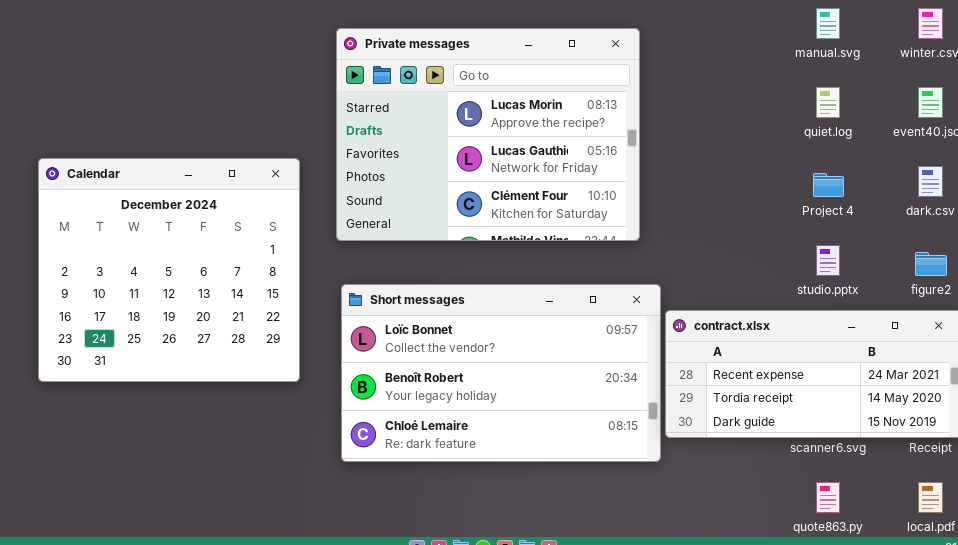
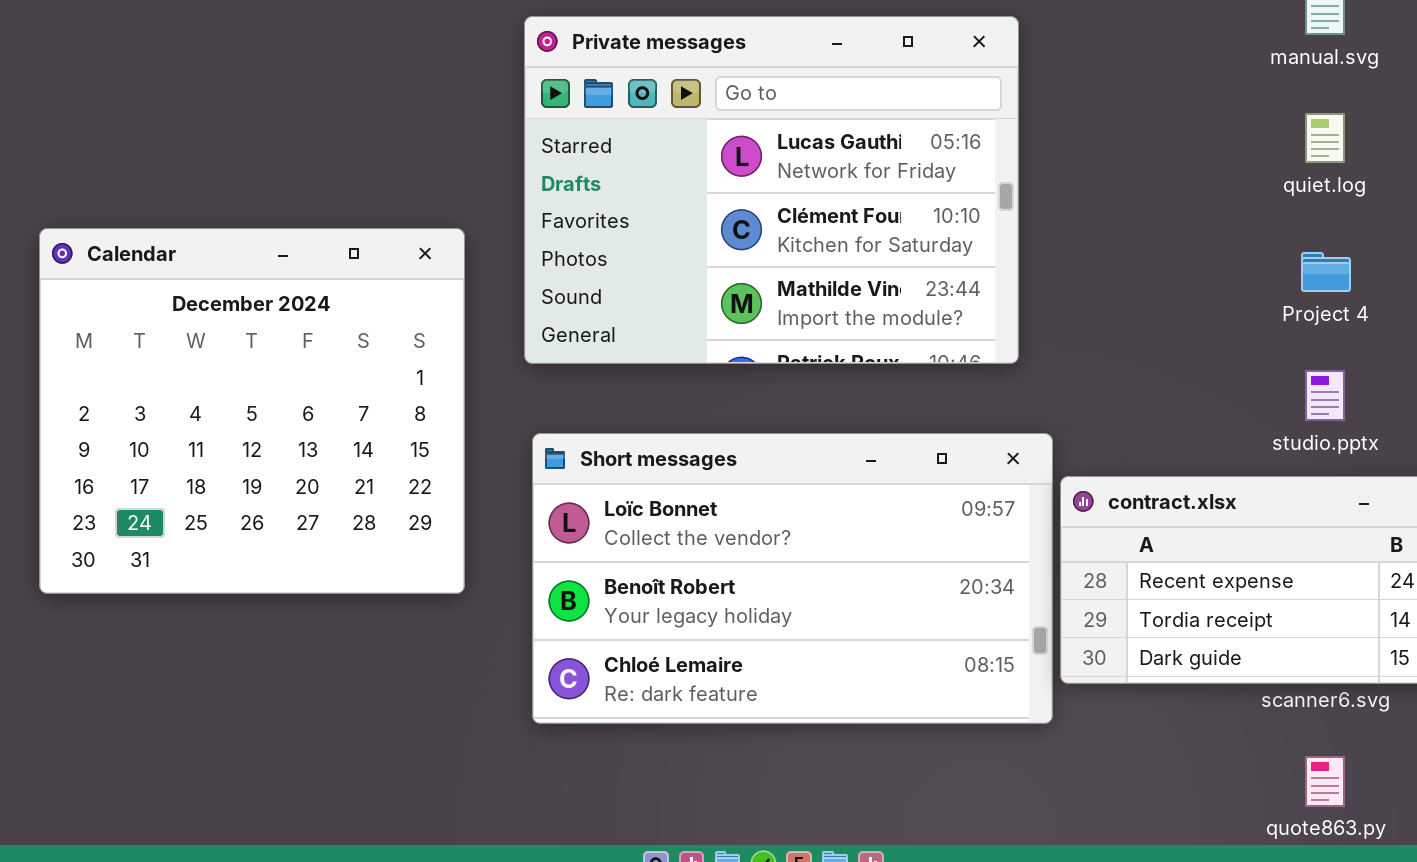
Private messages: [336,28,640,241] -> [524,16,1019,364], scrolled down 1 row

